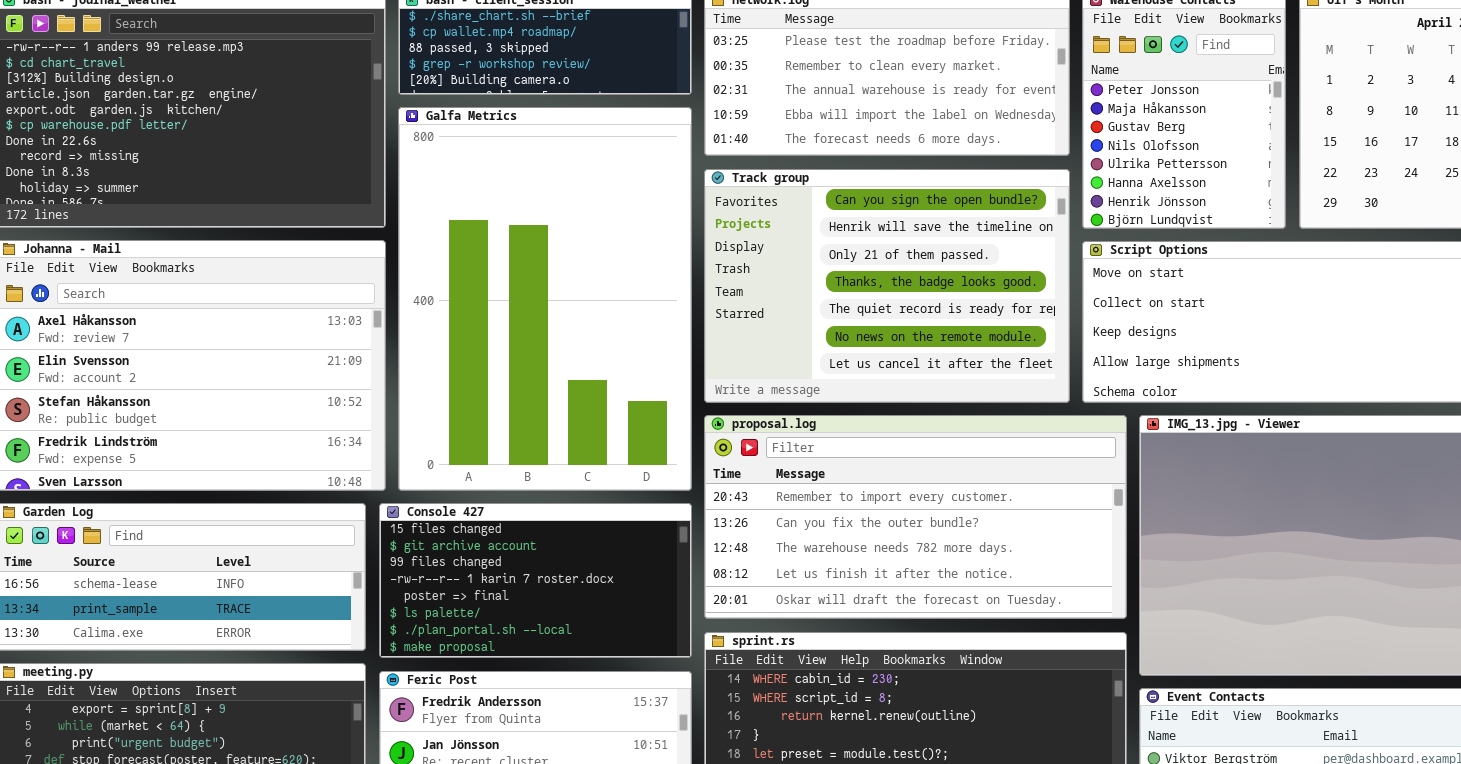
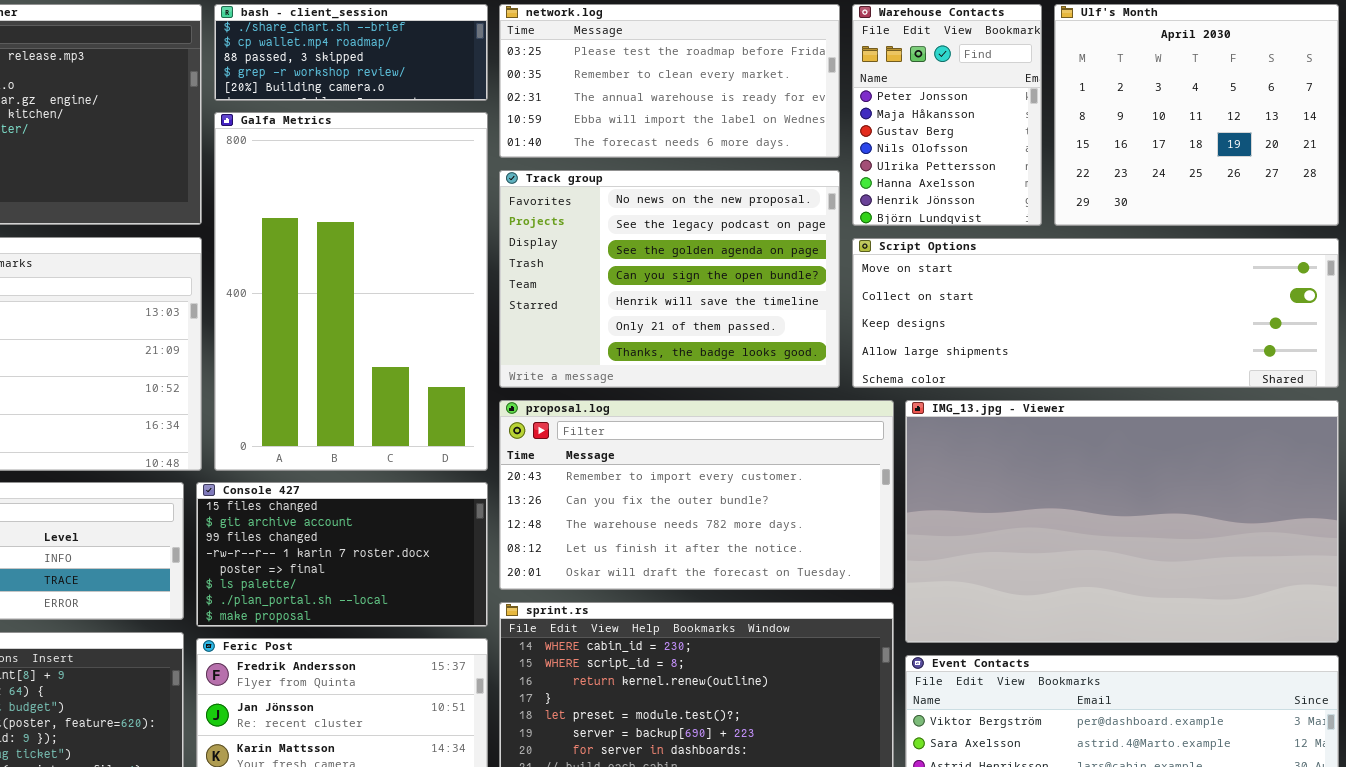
Track group: [704,169,1070,403] -> [499,170,840,388], scrolled up 3 rows

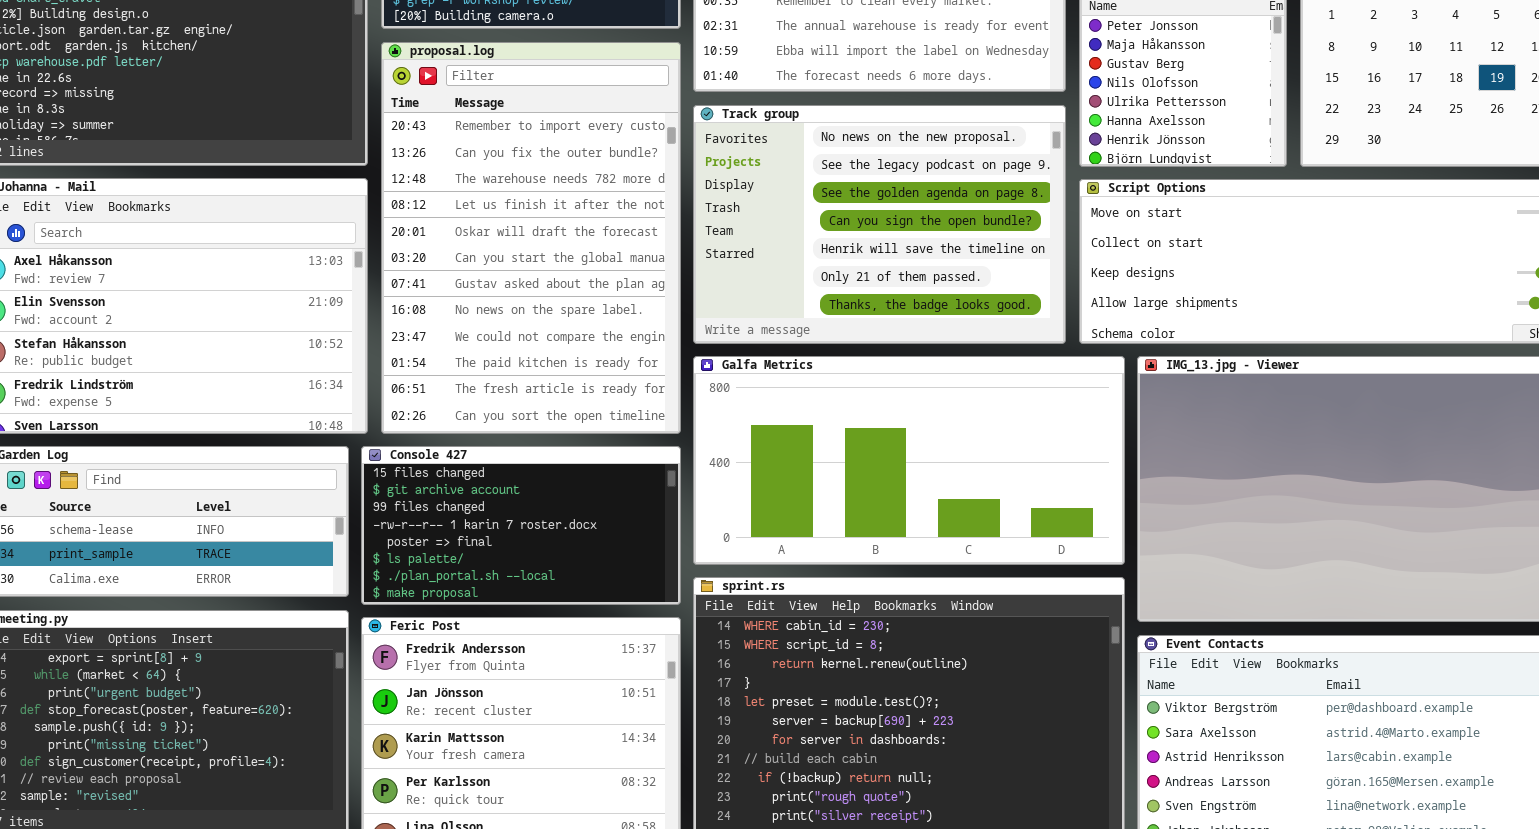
Galfa Metrics: [214,112,488,471] -> [693,356,1125,565], moved, resized
proposal.log: [499,400,894,590] -> [381,42,681,434], moved, resized

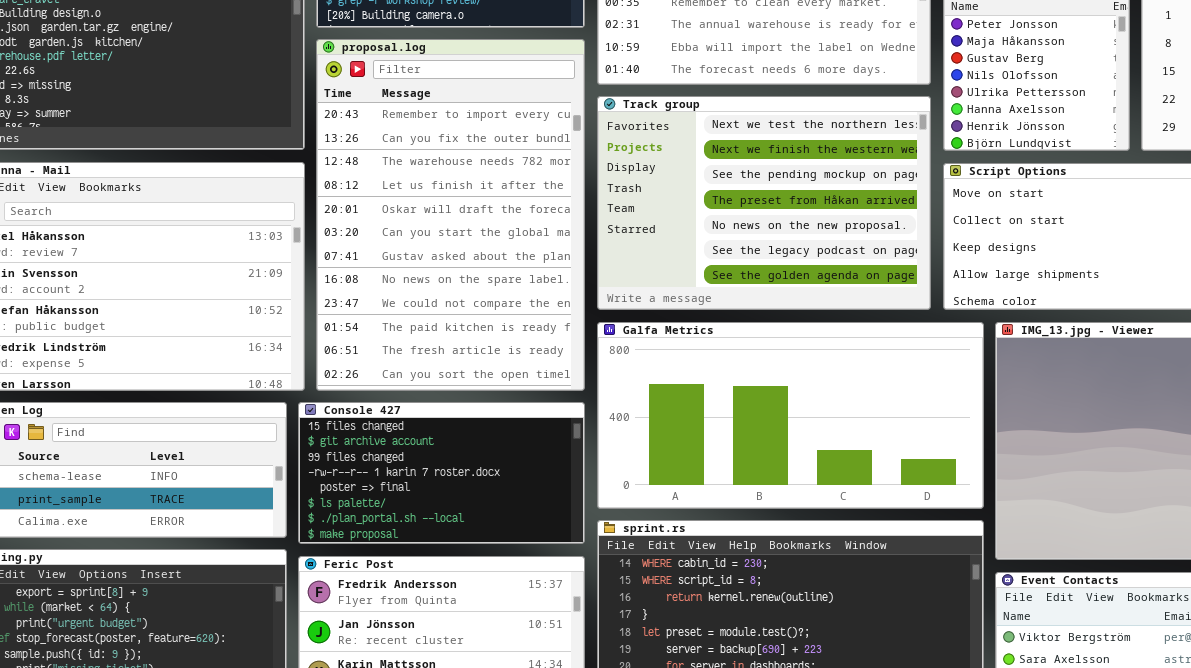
Track group: [693,105,1066,344] -> [597,96,931,310], scrolled up 4 rows

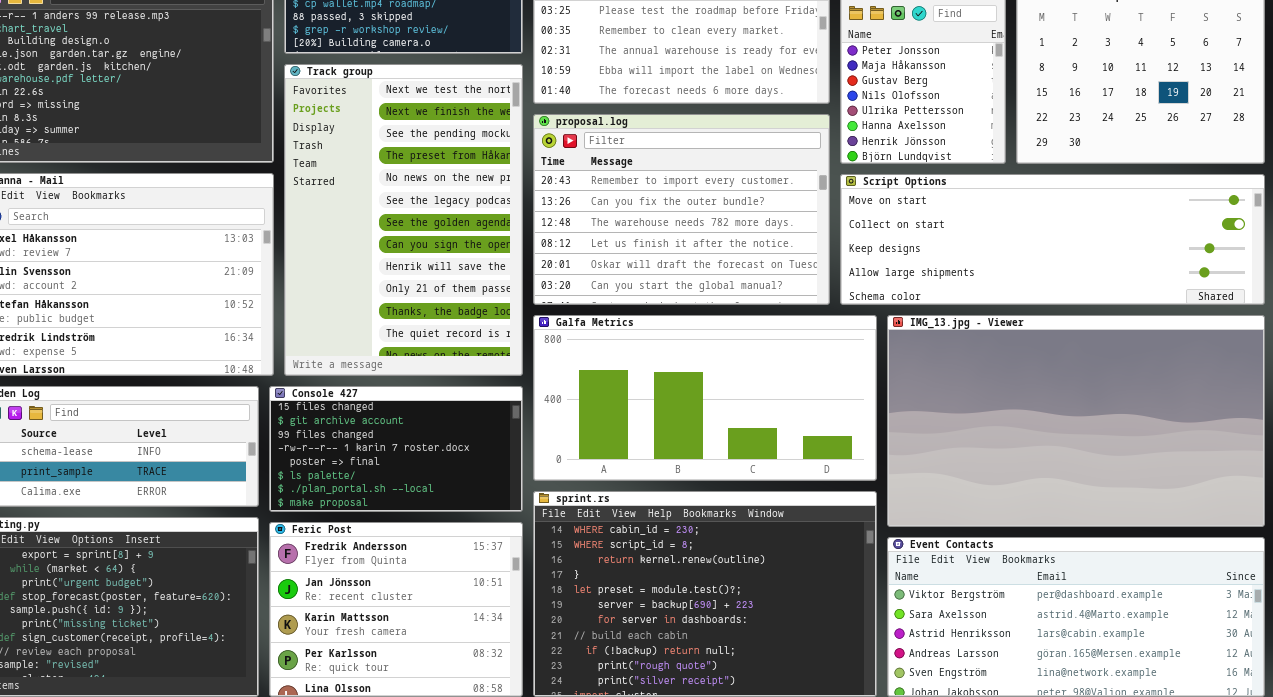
proposal.log: [316,39,585,391] -> [533,114,830,305], moved, resized
Track group: [597,96,931,310] -> [284,64,523,376], moved, resized

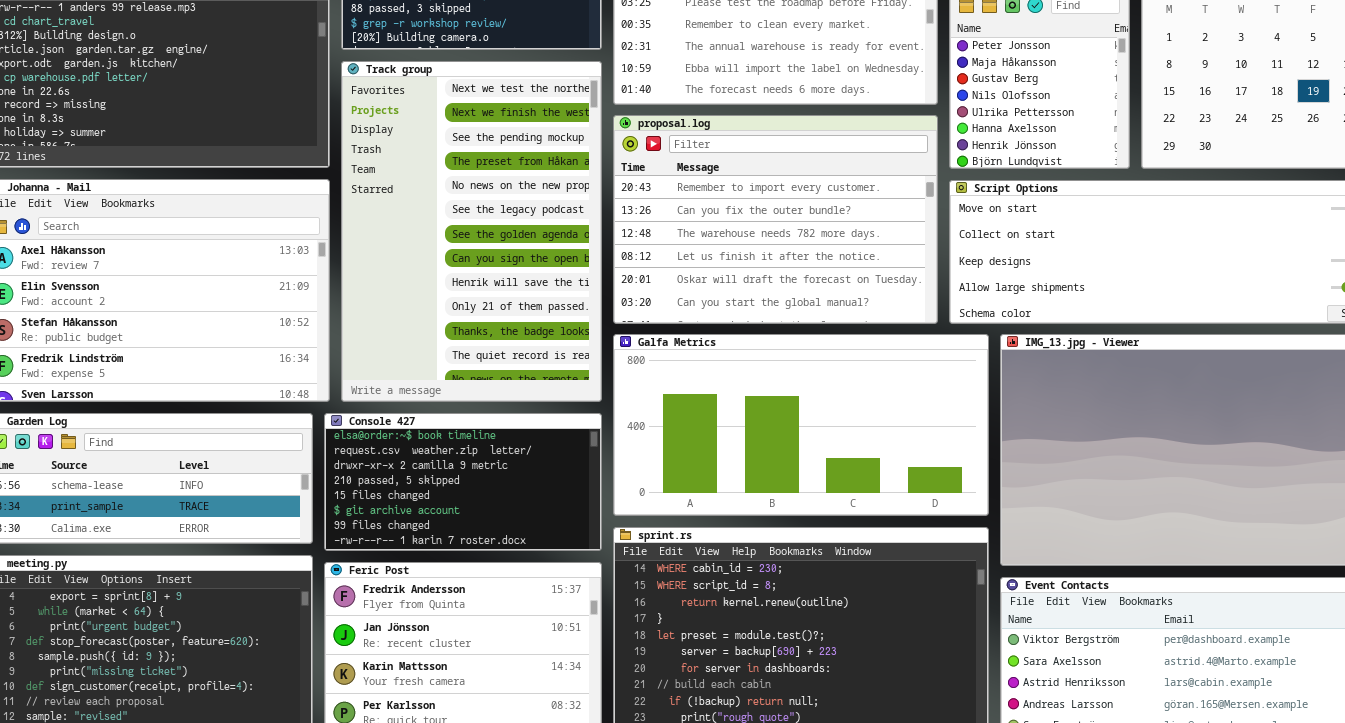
Console 427: [269,386,523,512] -> [324,413,602,551], scrolled up 4 rows

